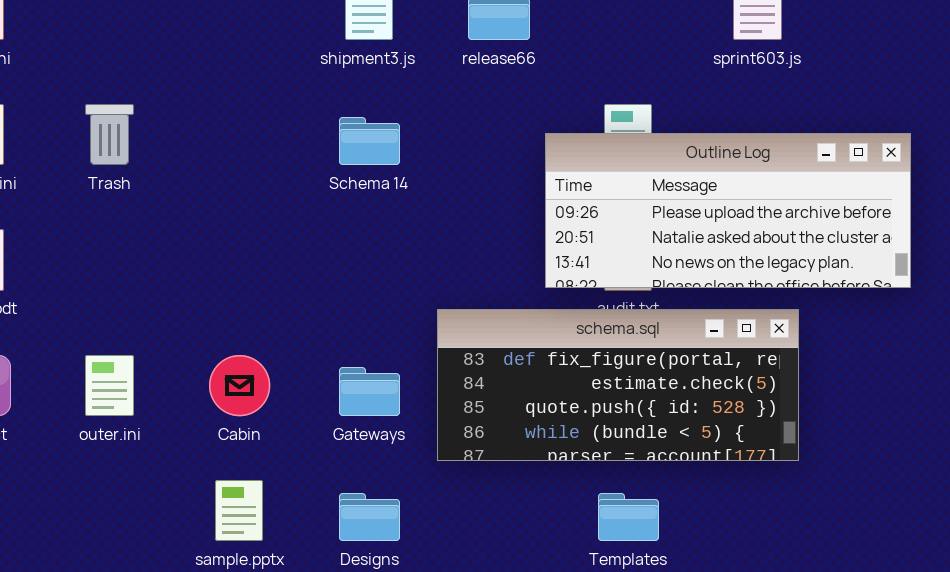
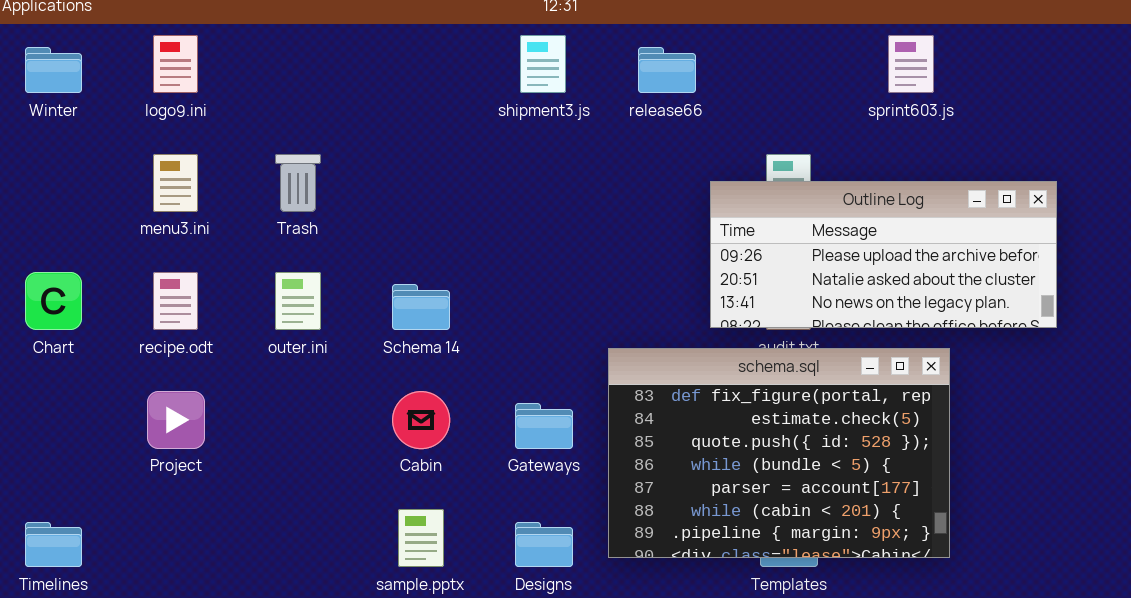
Schema 14: [339,117,400,165] -> [392,284,450,330], moved
schema.sql: [437,309,799,461] -> [608,348,950,558], resized
outer.ini: [85,355,134,416] -> [275,272,321,330], moved

